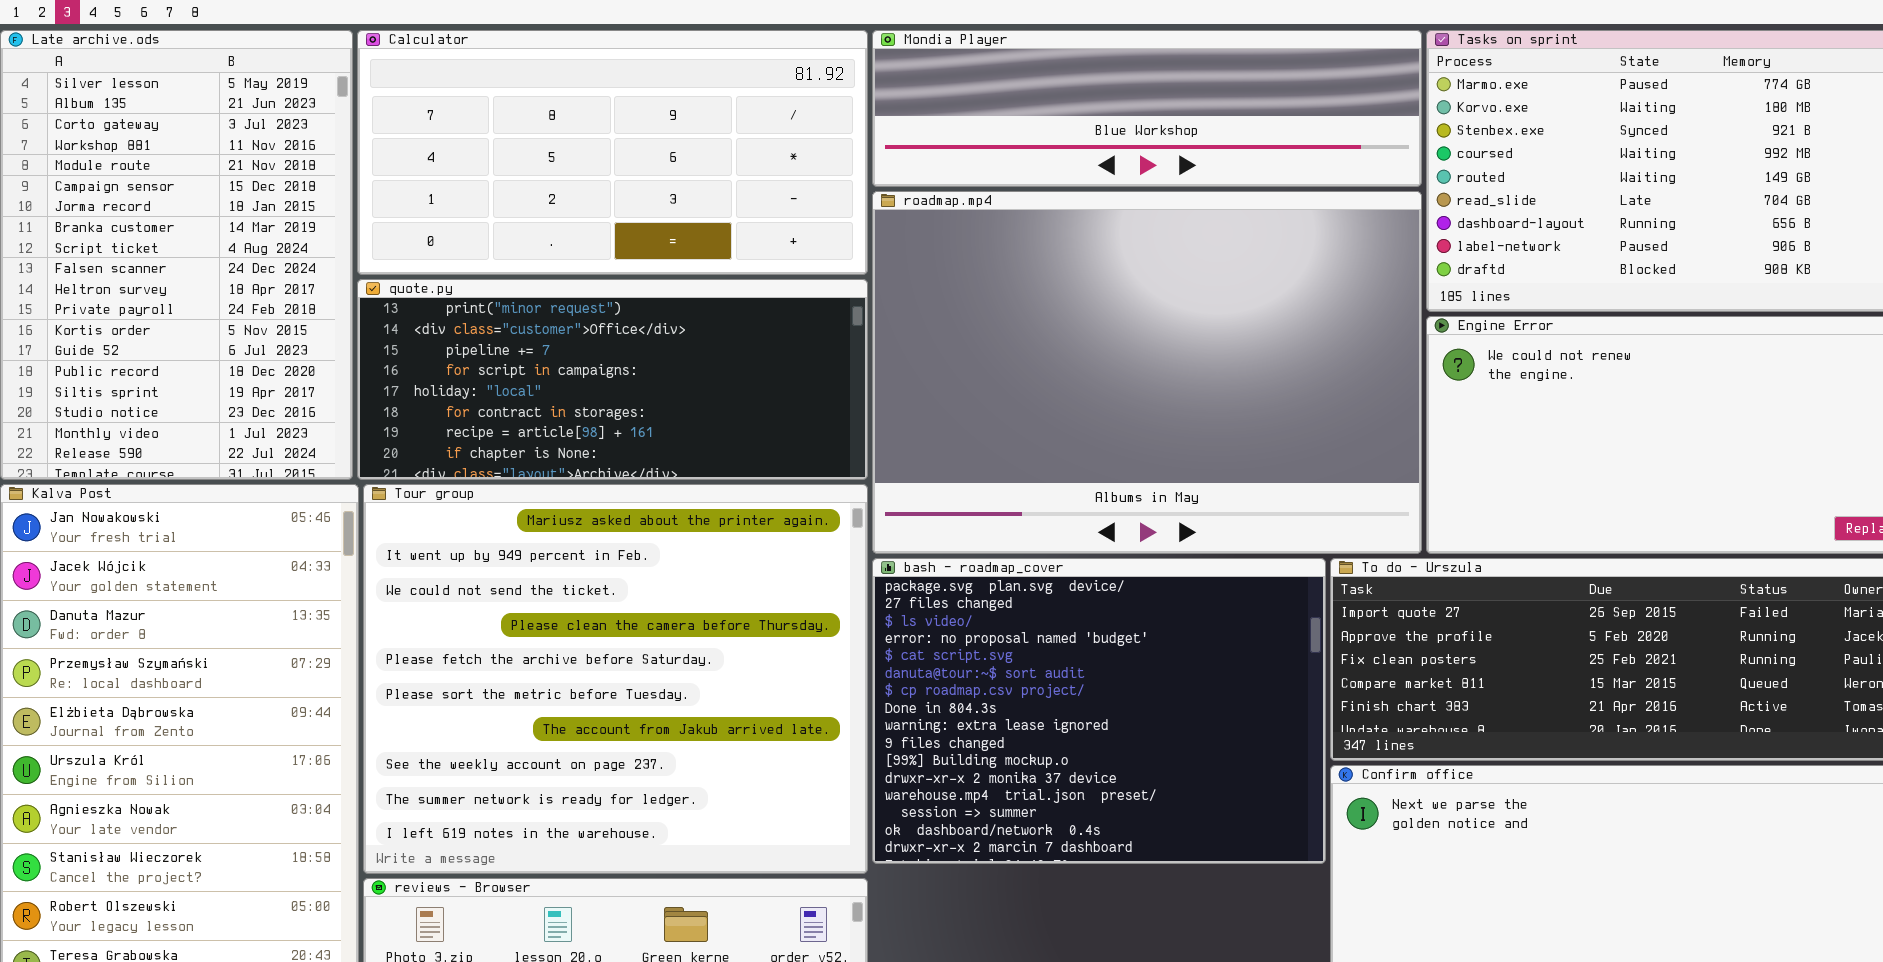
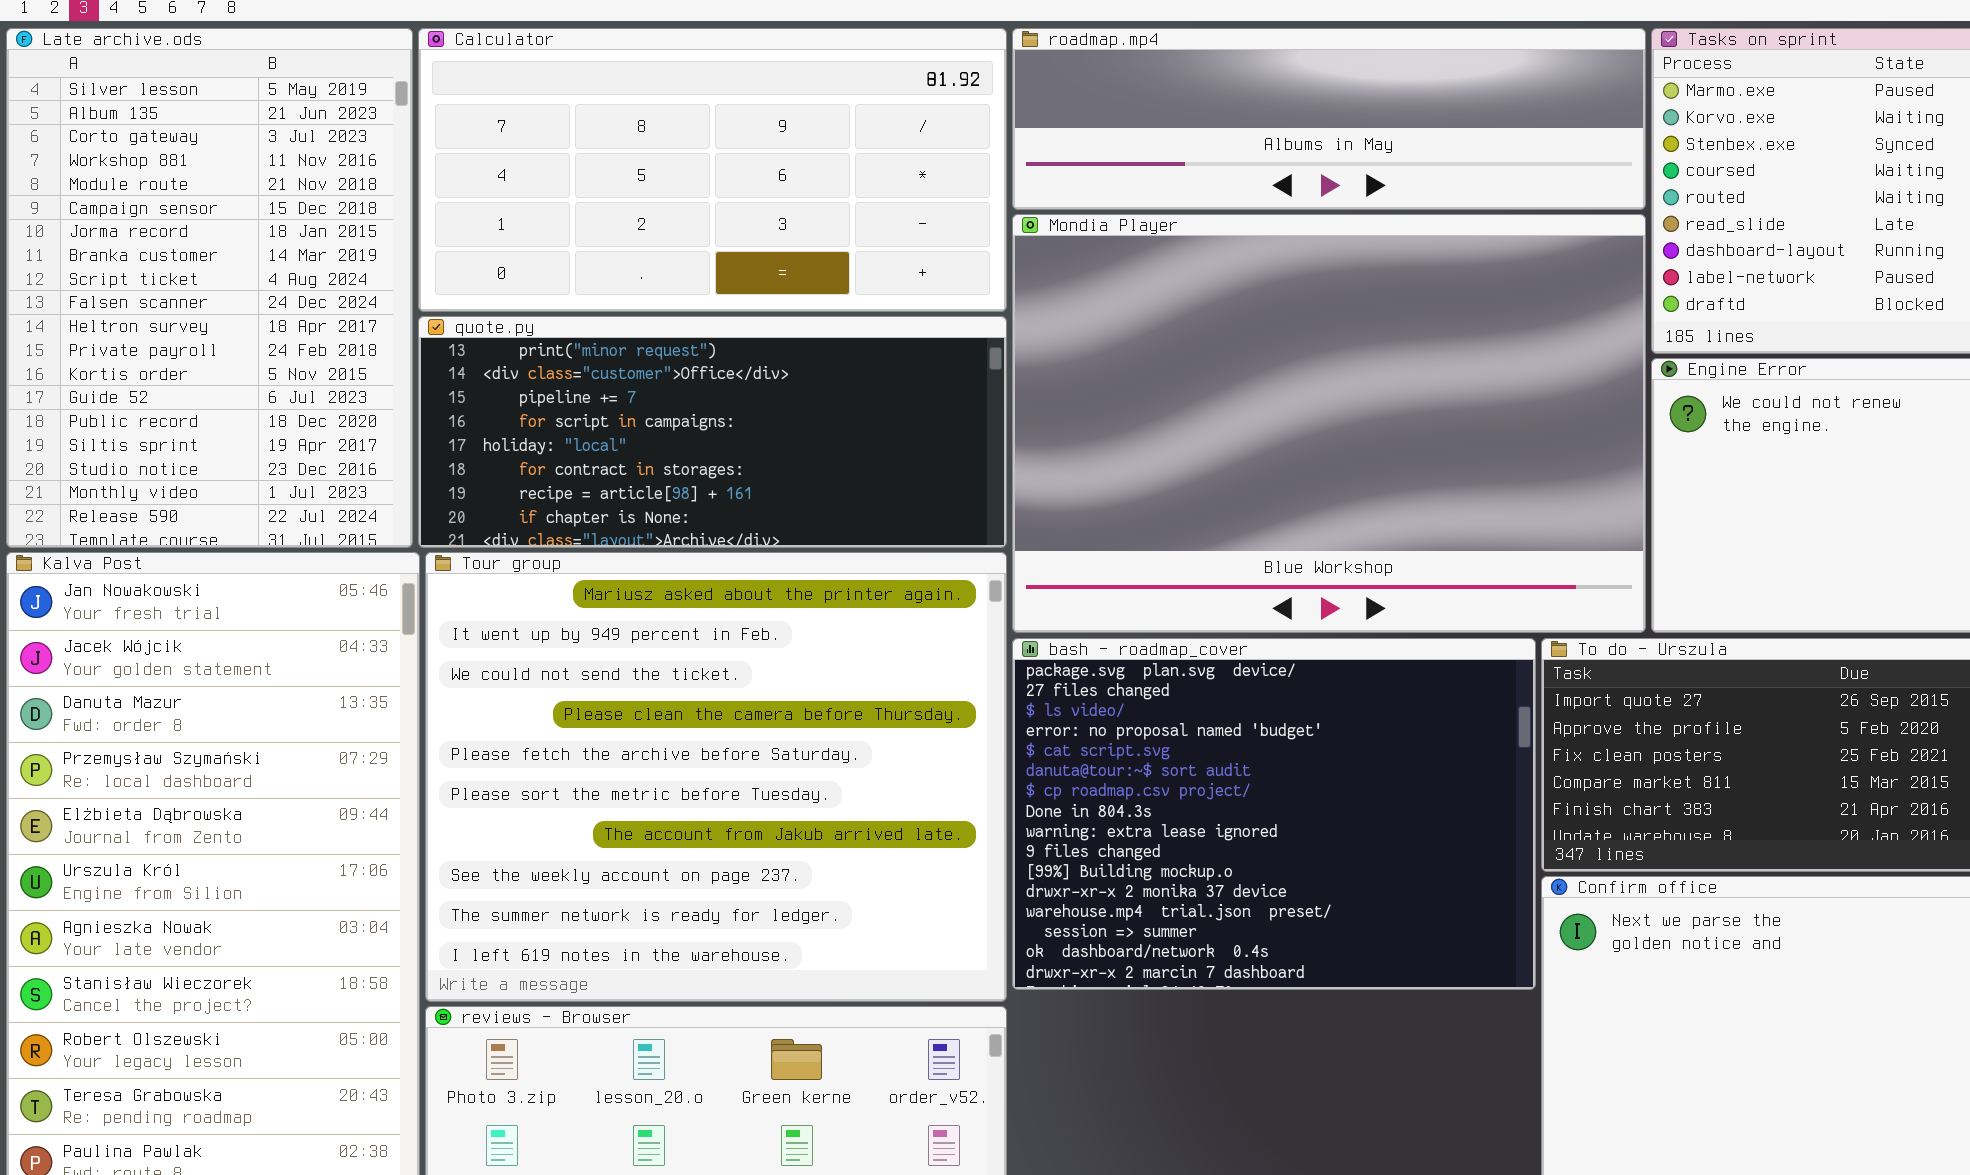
Mondia Player: [872,30,1422,187] -> [1012,214,1646,633], moved, resized
roadmap.mp4: [872,191,1422,554] -> [1012,28,1646,210], moved, resized

